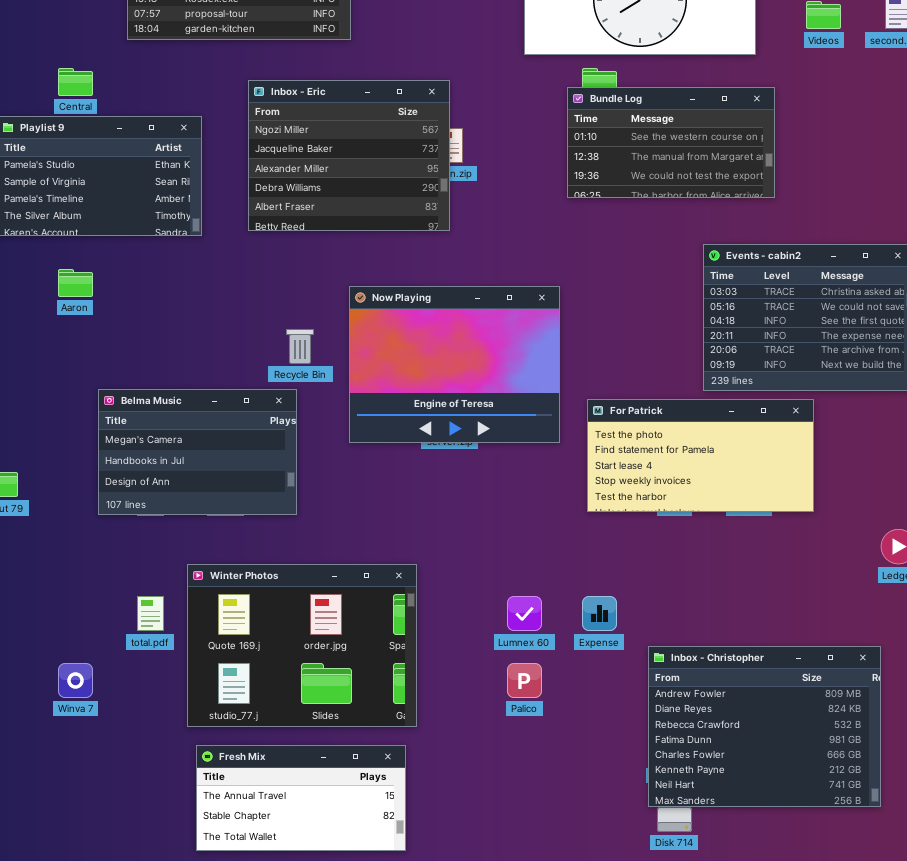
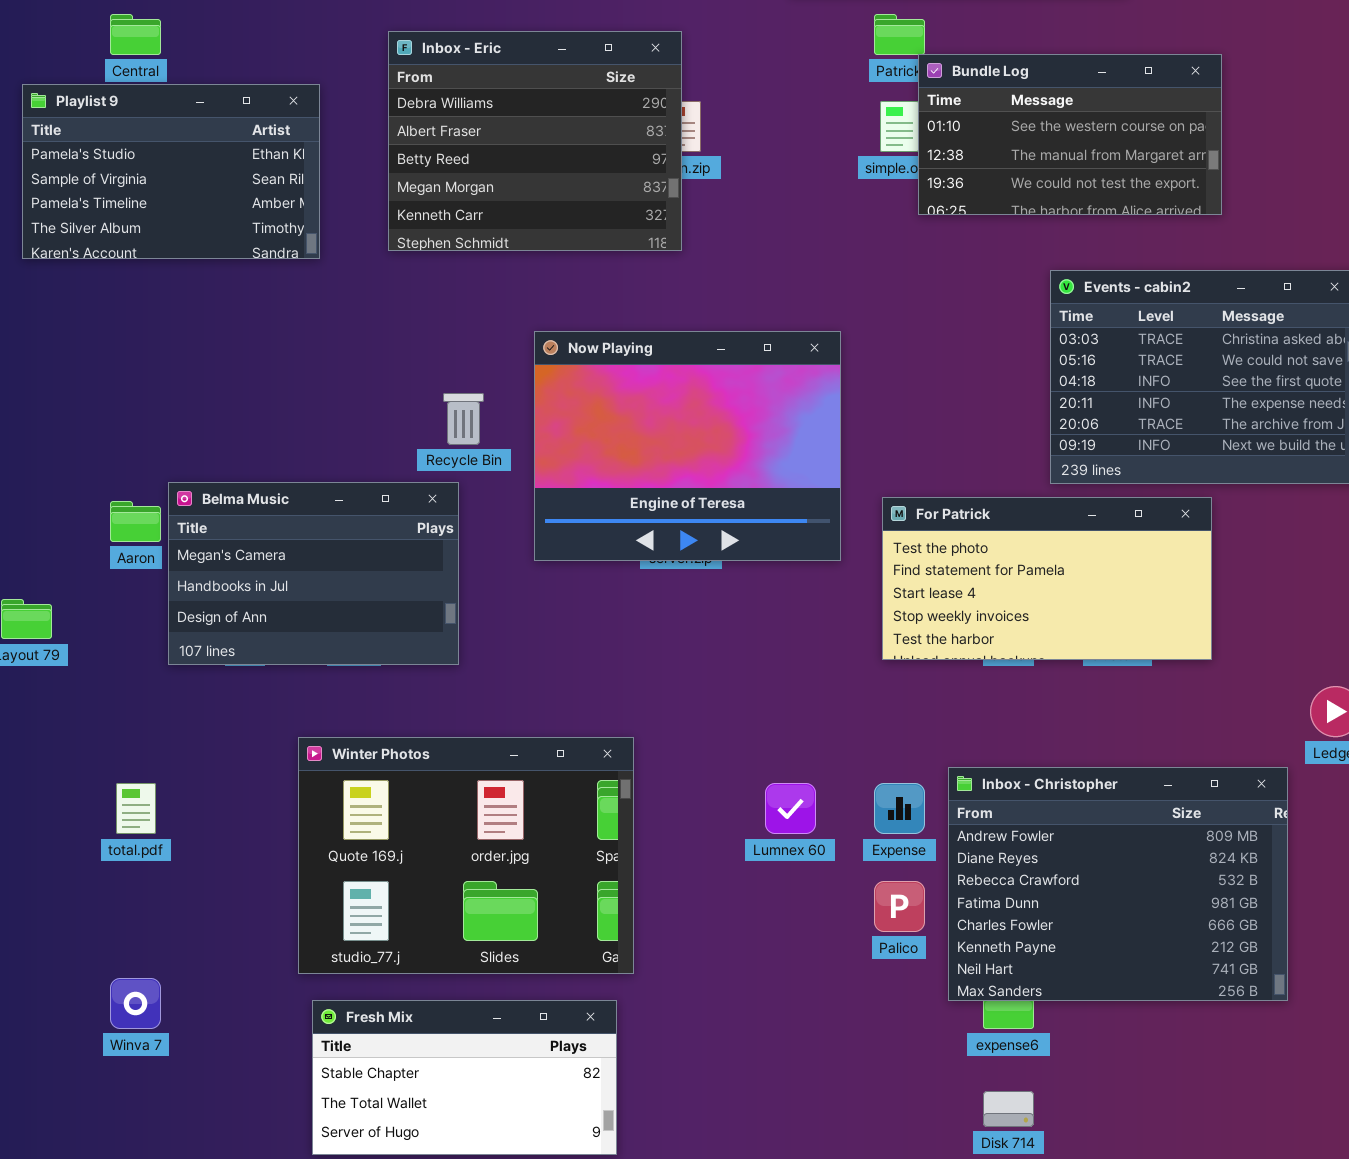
Inbox - Eric: [248,80,450,231] -> [388,31,682,251], scrolled down 3 rows
Bundle Log: [567,87,775,198] -> [918,54,1222,215], moved
Aaron: [58,269,93,297] -> [110,501,161,542], moved
total.pdf: [137,596,164,631] -> [116,783,156,834], moved
Inbox - Christopher: [648,646,881,807] -> [948,767,1288,1001], moved
Winva 7: [58,663,93,698] -> [110,978,161,1029], moved
Palico: [507,663,542,698] -> [874,881,925,932], moved
Fresh Mix: [196,745,406,851] -> [312,1000,617,1155], scrolled down 1 row

